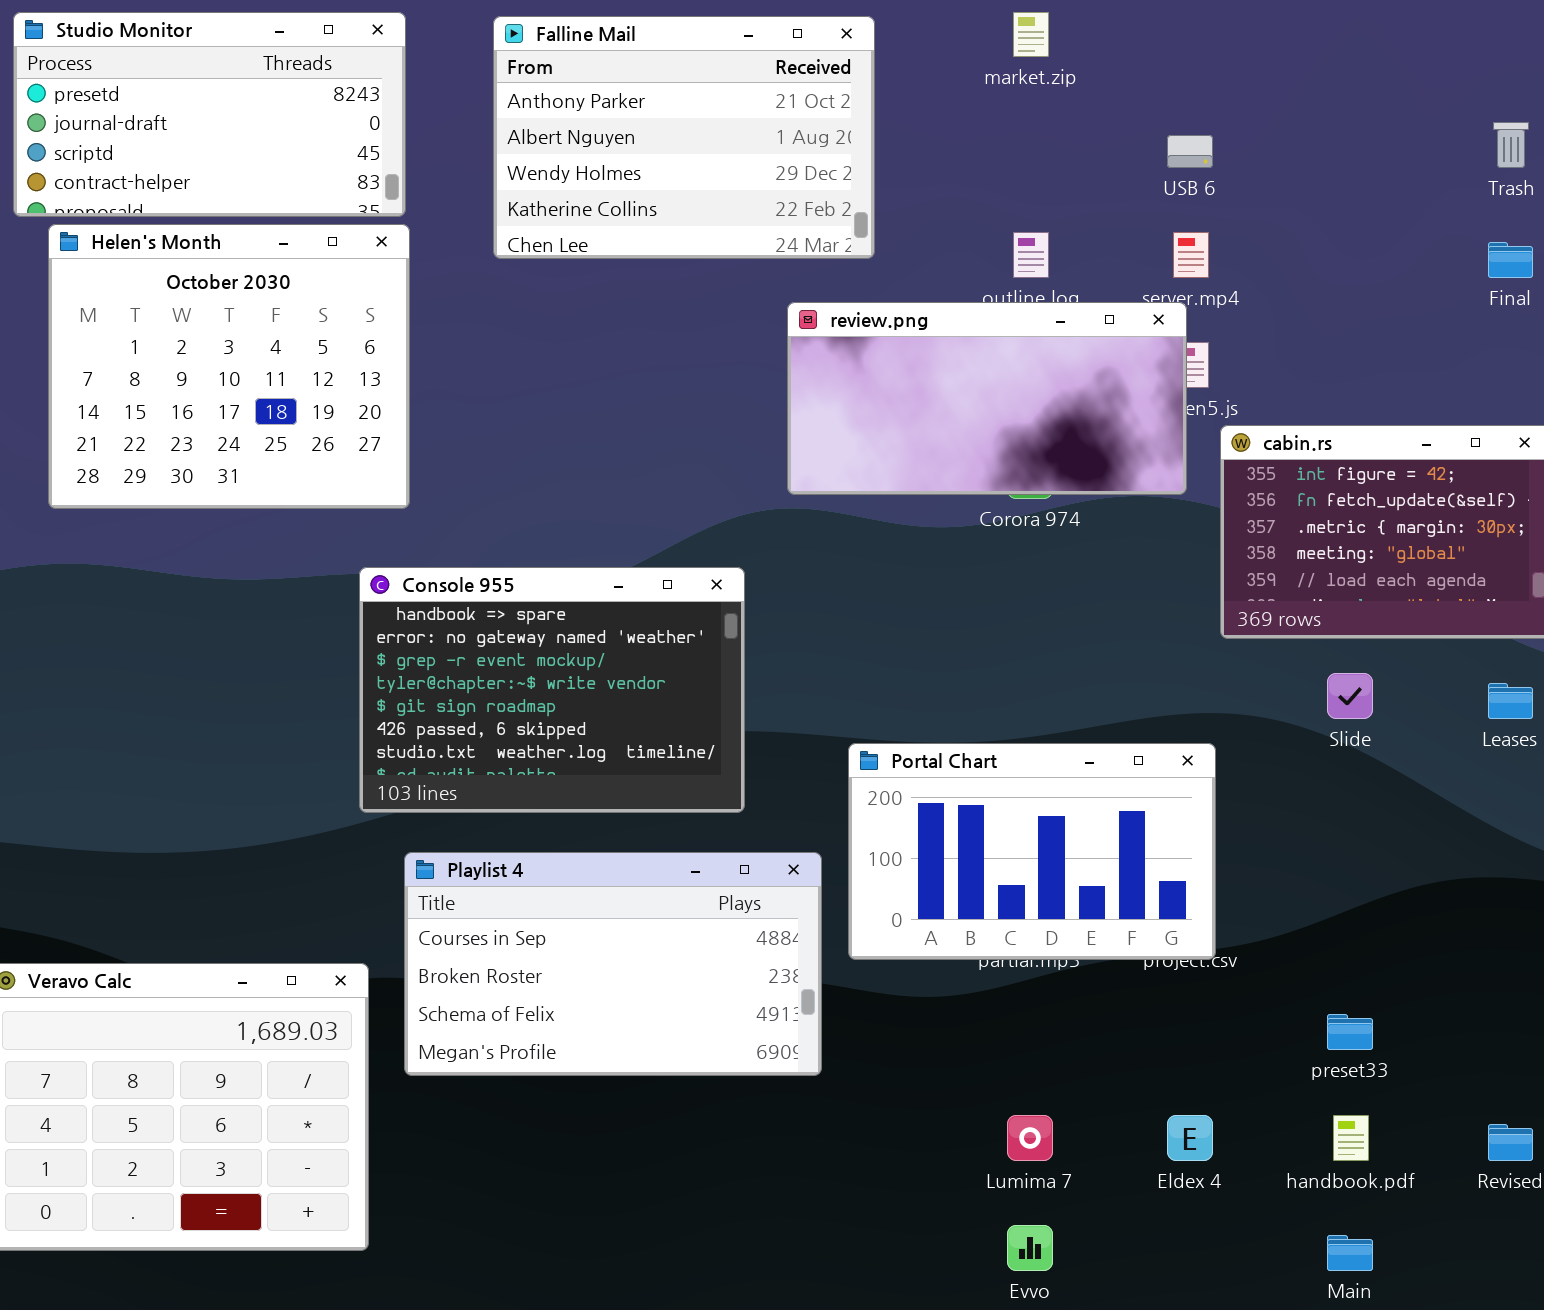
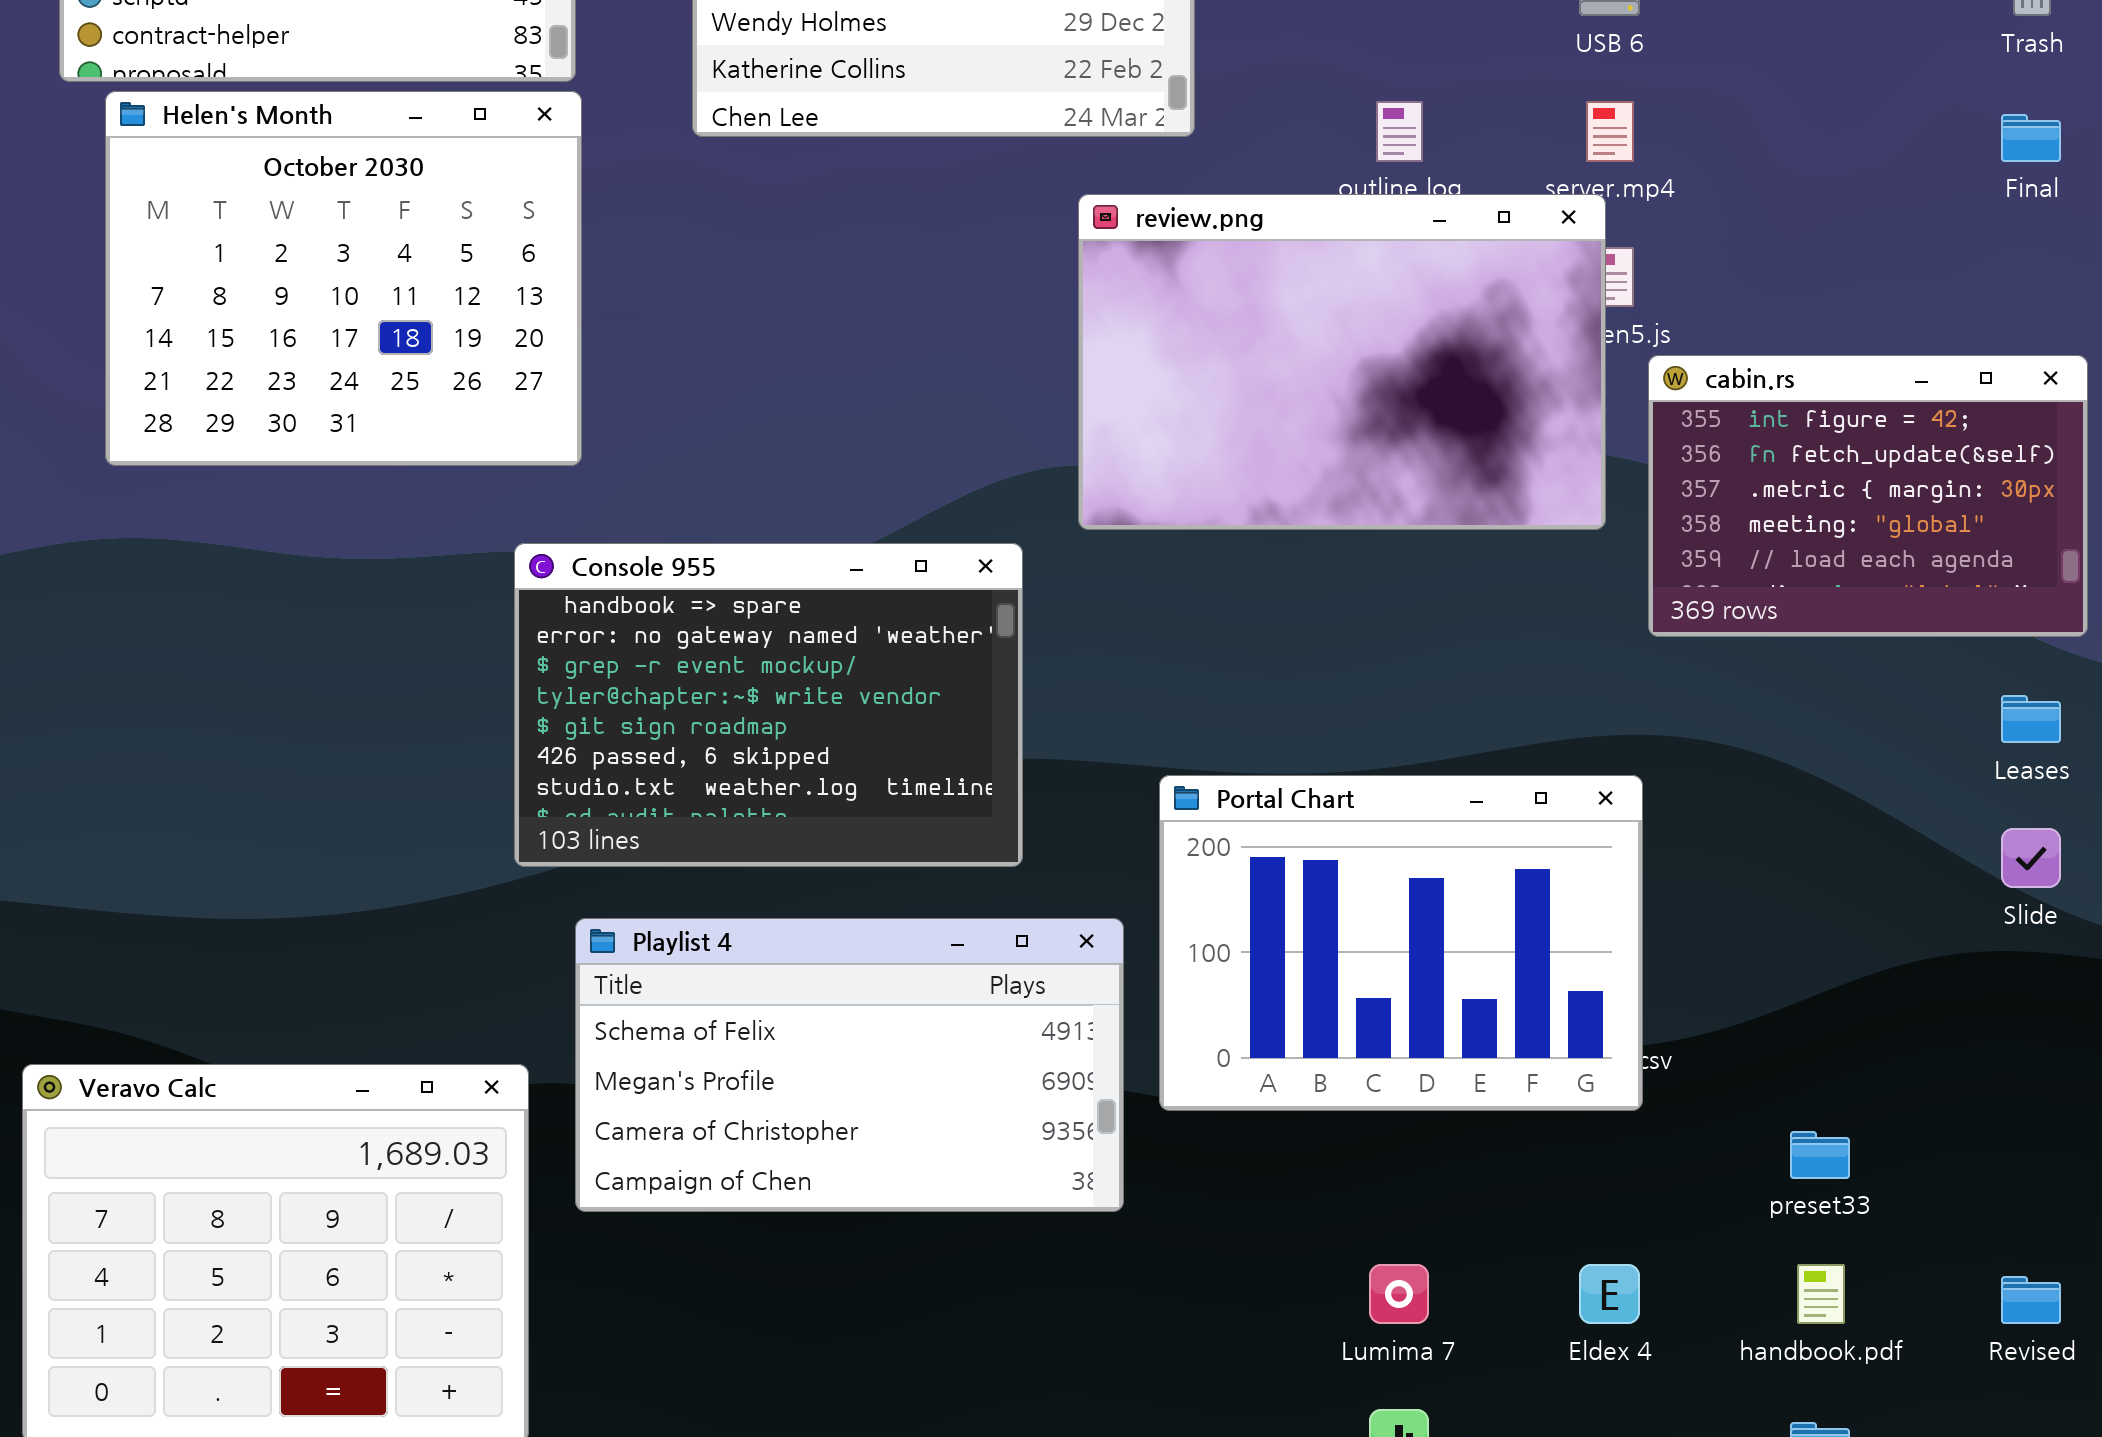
review.png: [787,302,1187,495] -> [1078,194,1606,530], resized
Slide: [1327,673,1373,719] -> [2001,828,2061,888], moved
Portal Chart: [848,743,1216,960] -> [1159,775,1643,1111], resized
Playlist 4: [404,852,822,1076] -> [575,918,1124,1212], scrolled down 2 rows

